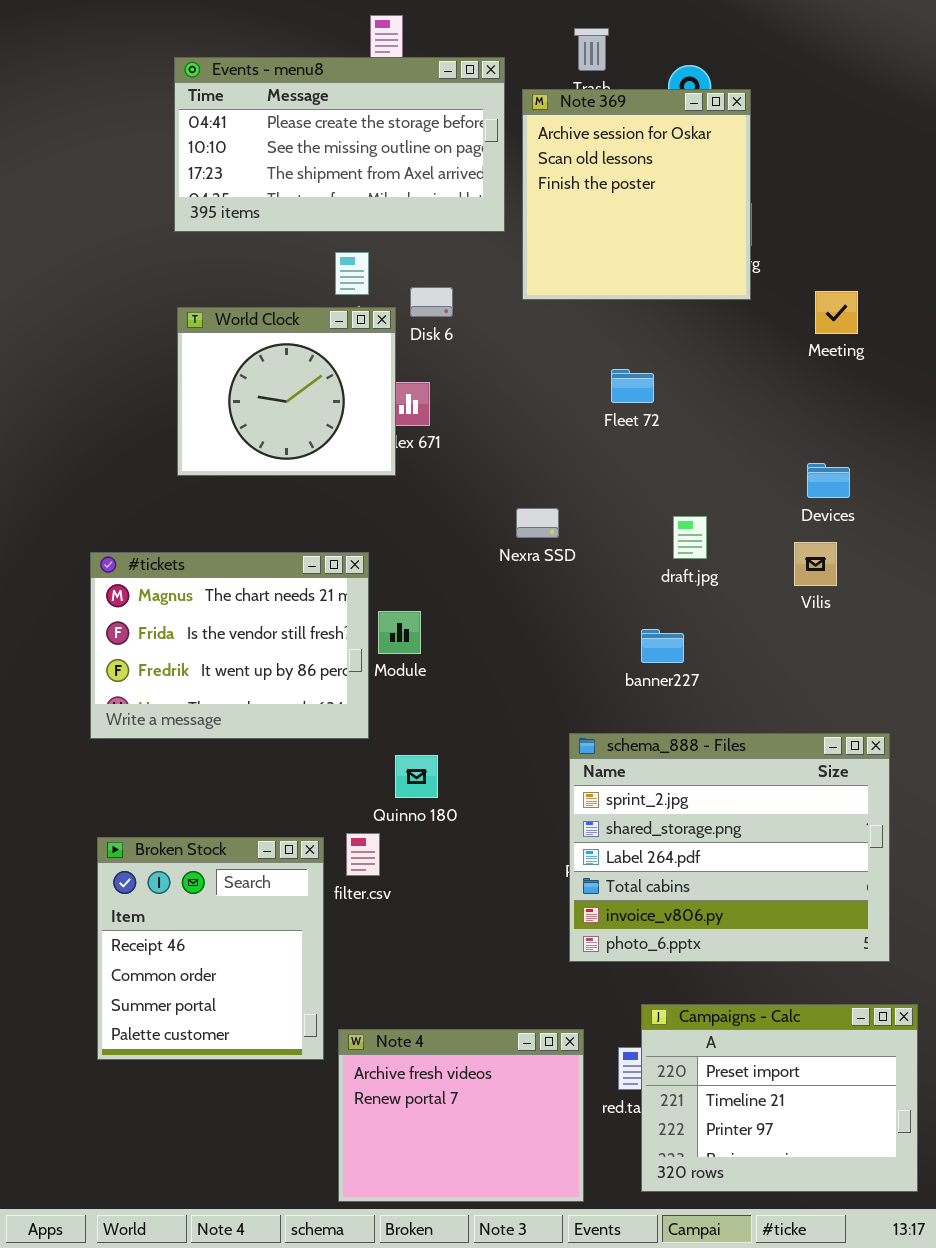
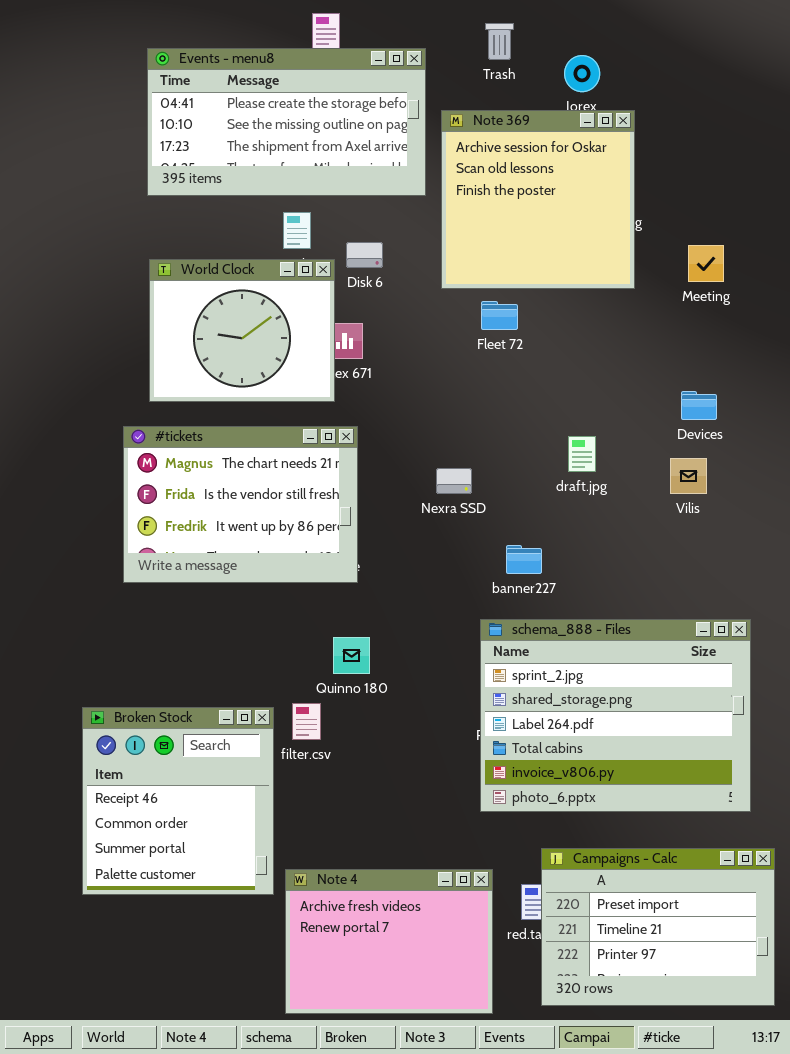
Note 369: [522,89,751,300] -> [441,110,635,289], moved
Fleet 72: [611,369,654,403] -> [481,301,518,330], moved
Nexra SSD: [516,508,559,538] -> [436,468,472,494], moved
#tickets: [90,552,369,739] -> [123,426,358,583], moved
banner227: [641,629,684,663] -> [506,545,542,574], moved

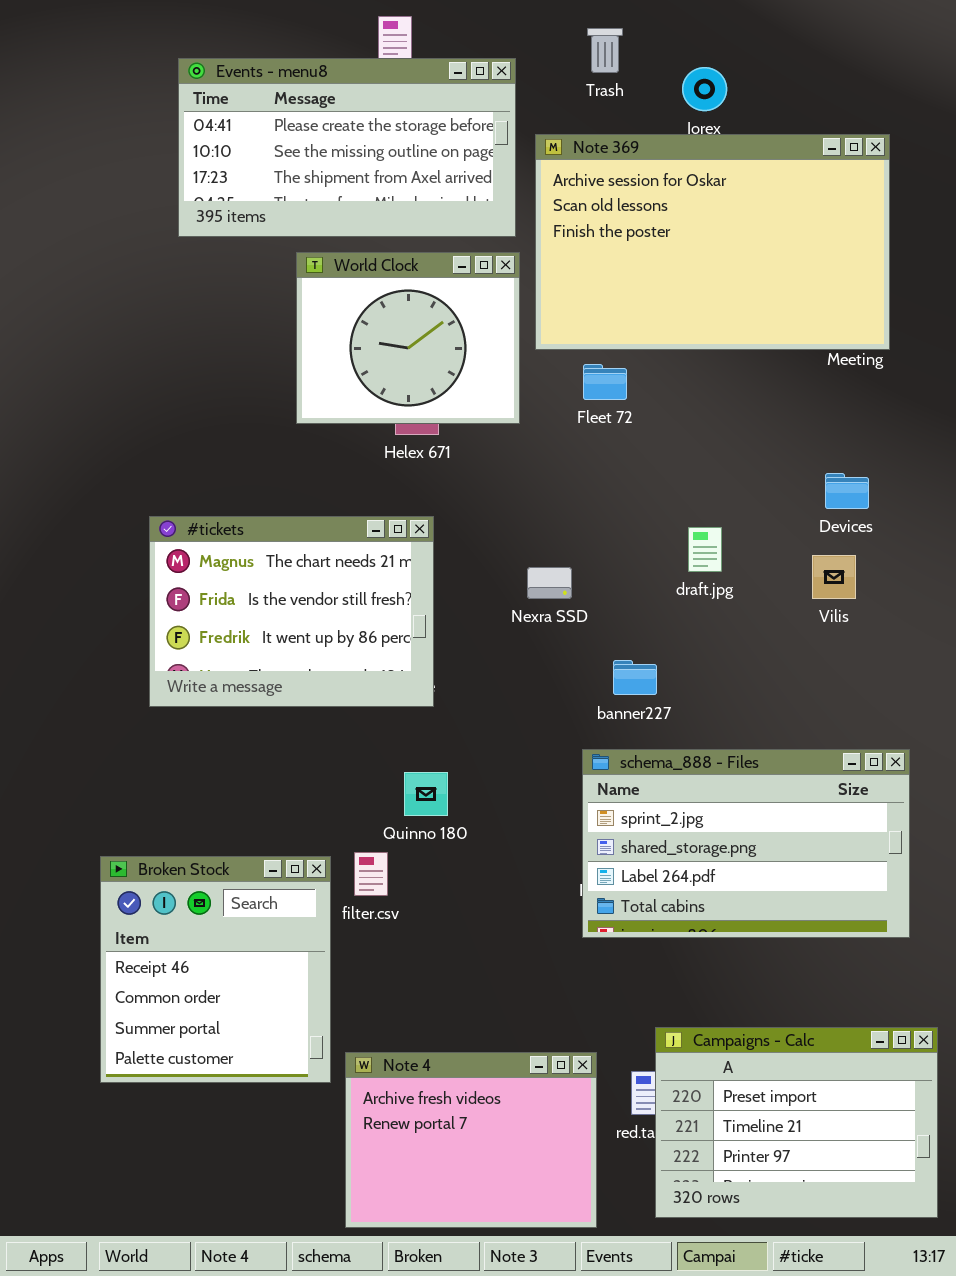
Note 369: [441,110,635,289] -> [535,134,890,350], resized
World Clock: [149,259,335,402] -> [296,252,520,424], moved
schema_888 - Files: [480,619,751,812] -> [582,749,910,938], resized

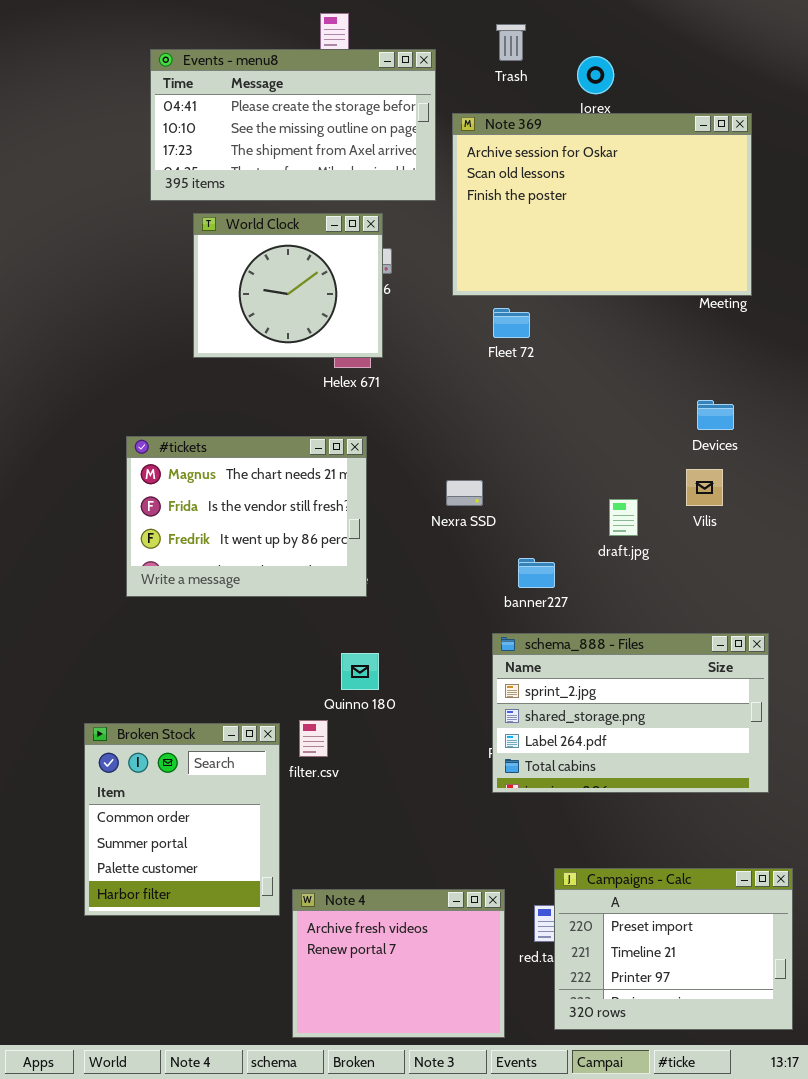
World Clock: [296,252,520,424] -> [193,213,383,358], moved
draft.jpg: [688,527,722,572] -> [609,499,638,536], moved
Broken Stock: [100,856,331,1083] -> [84,723,280,916], scrolled down 1 row

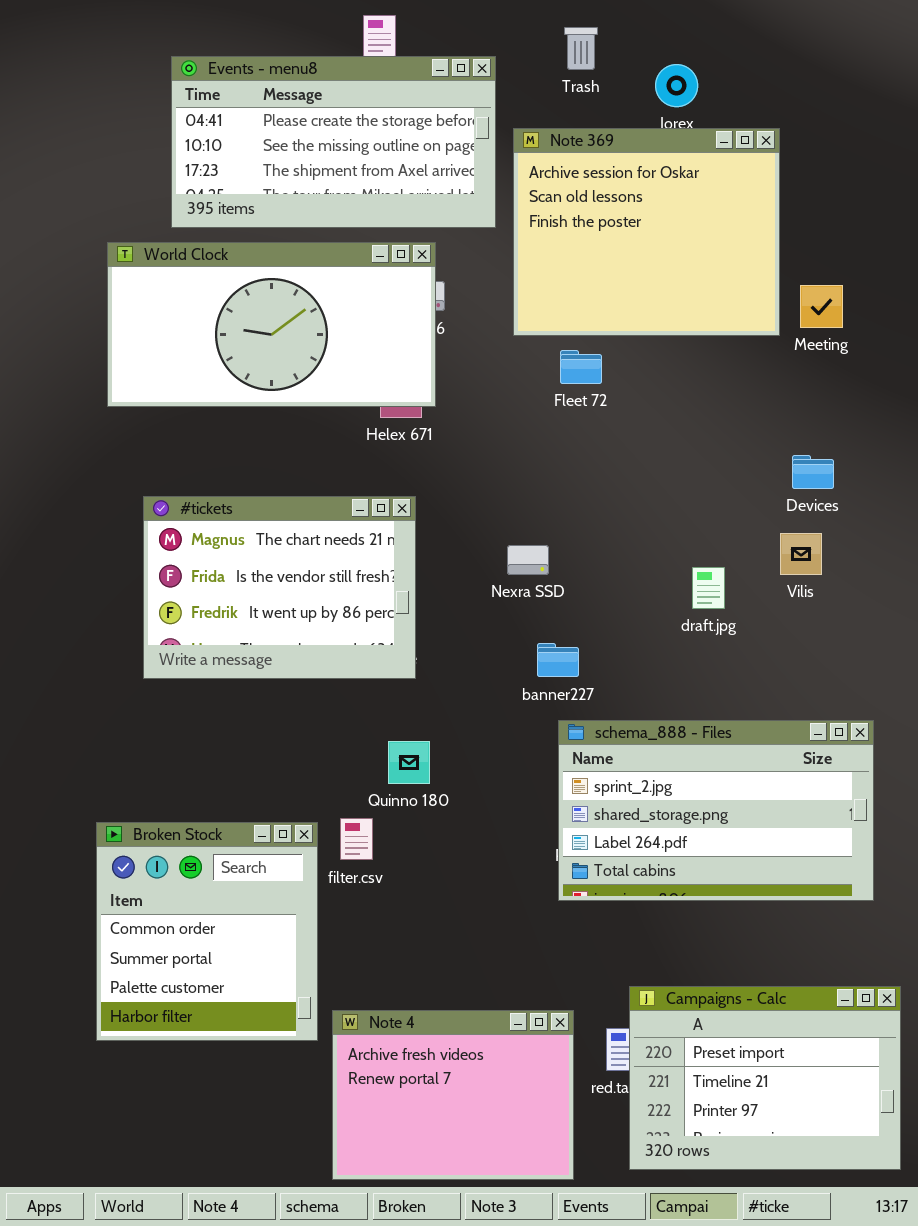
Note 369: [452,113,752,296] -> [513,128,780,336], resized
World Clock: [193,213,383,358] -> [107,242,436,407], resized
banner227: [518,558,555,588] -> [537,643,579,677], moved

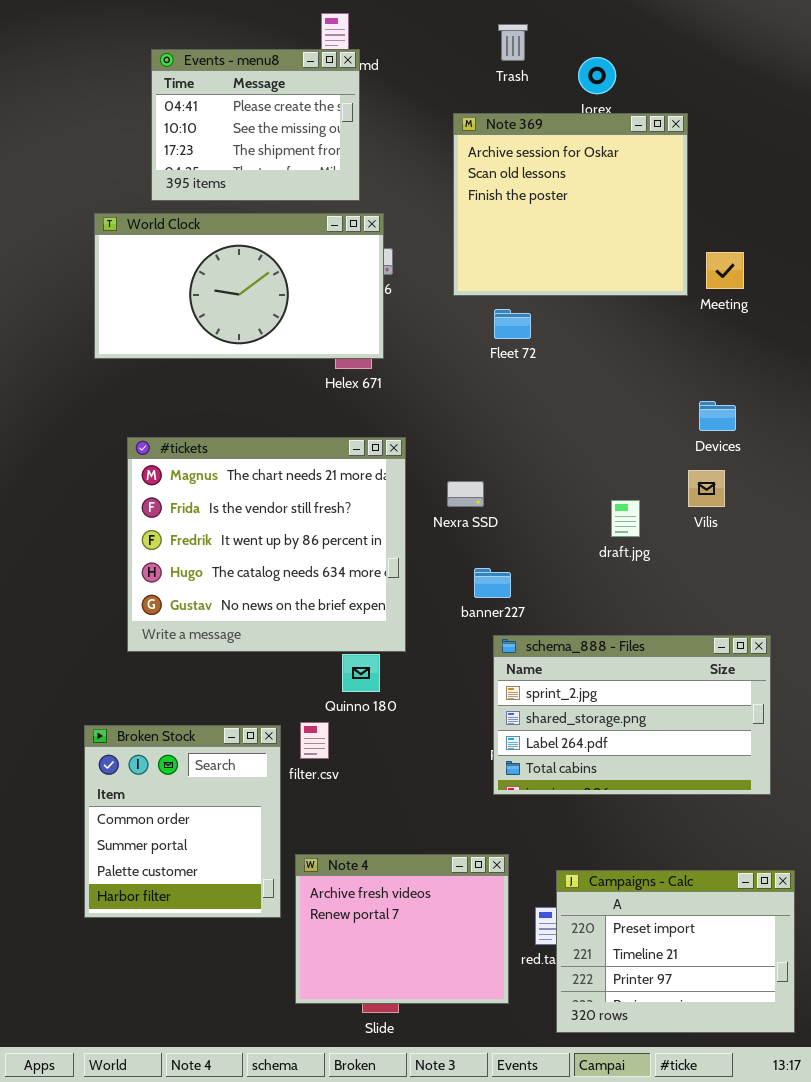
Events - menu8: [171,56,496,228] -> [151,49,360,201], resized
#tickets: [143,496,416,679] -> [127,437,406,652], resized
Note 4: [332,1010,574,1180] -> [295,854,509,1004], moved

